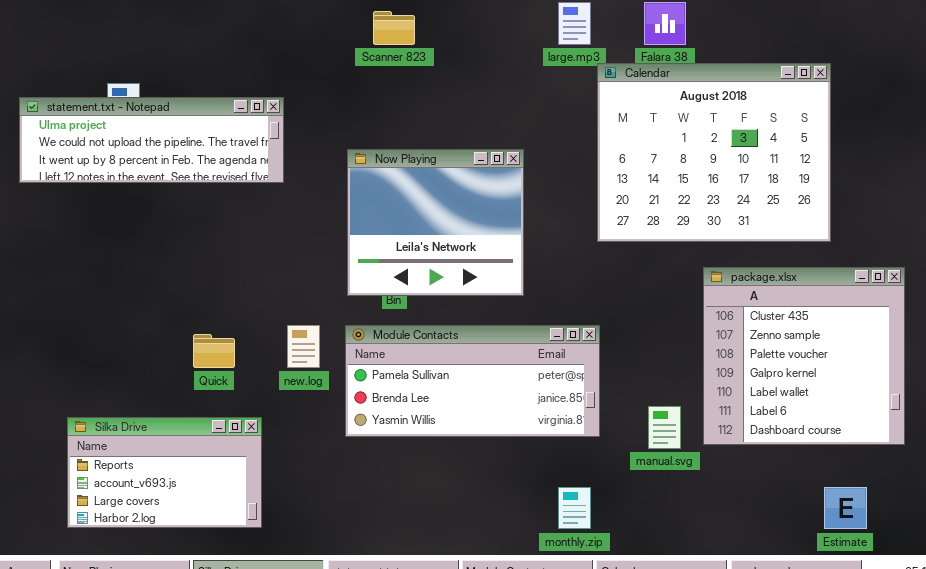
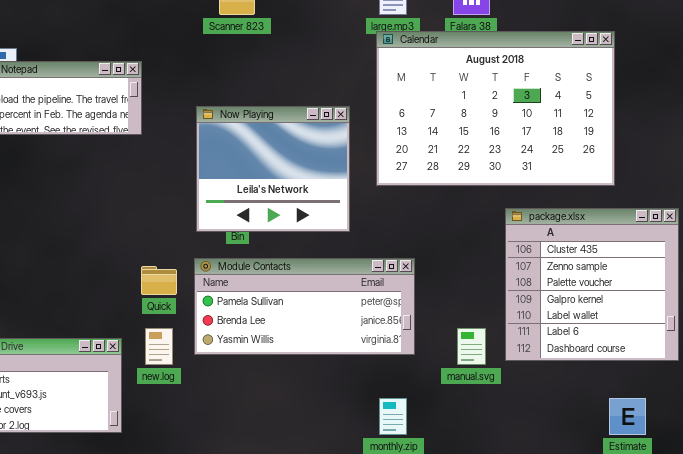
Calendar: [597,63,831,242] -> [376,31,615,186], resized
new.log: [287,325,320,368] -> [145,328,173,365], moved
Quick: [193,334,235,368] -> [141,266,177,295], moved

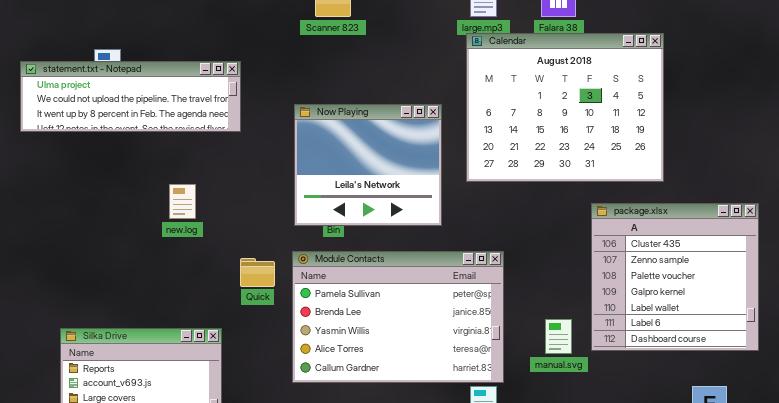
Calendar: [376,31,615,186] -> [466,33,664,182], resized
Module Contacts: [194,258,415,355] -> [292,251,504,383], resized
new.log: [145,328,173,365] -> [169,184,196,219], moved

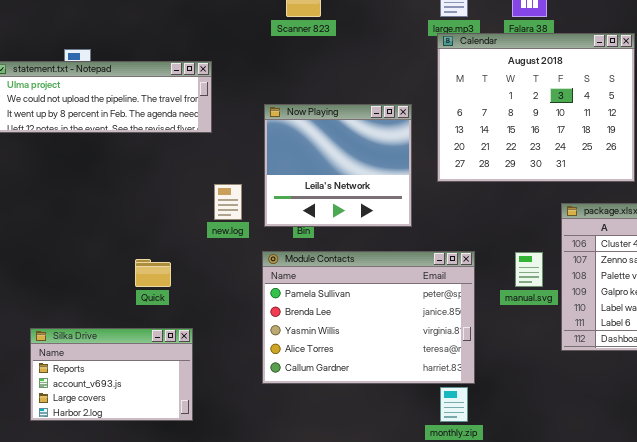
new.log: [169,184,196,219] -> [214,184,242,220], moved
Quick: [240,258,275,287] -> [135,259,171,287], moved
manual.svg: [545,319,572,354] -> [515,252,543,287], moved

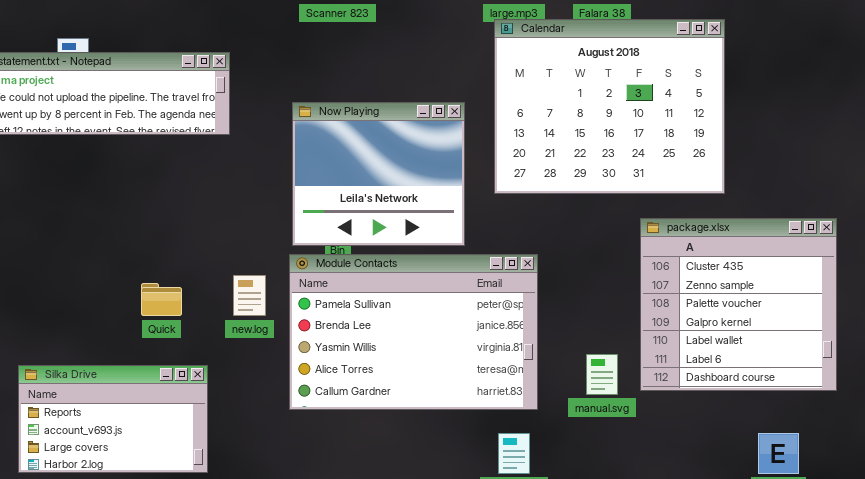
new.log: [214,184,242,220] -> [233,275,266,316], moved
Module Contacts: [262,251,475,384] -> [289,254,538,410], moved
manual.svg: [515,252,543,287] -> [586,354,618,395], moved

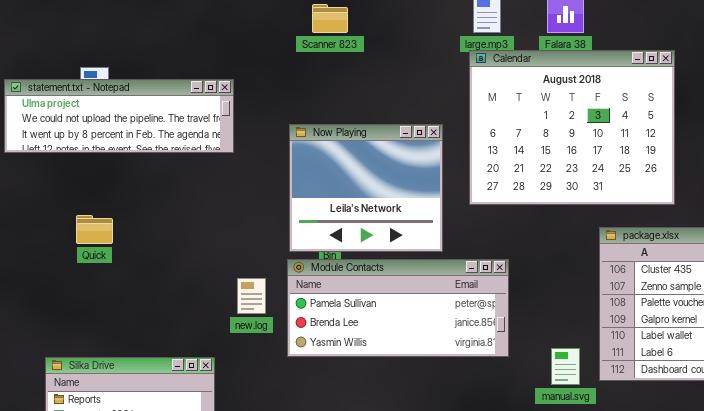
Module Contacts: [289,254,538,410] -> [287,259,509,357], resized
Quick: [141,283,182,316] -> [76,215,113,244], moved

